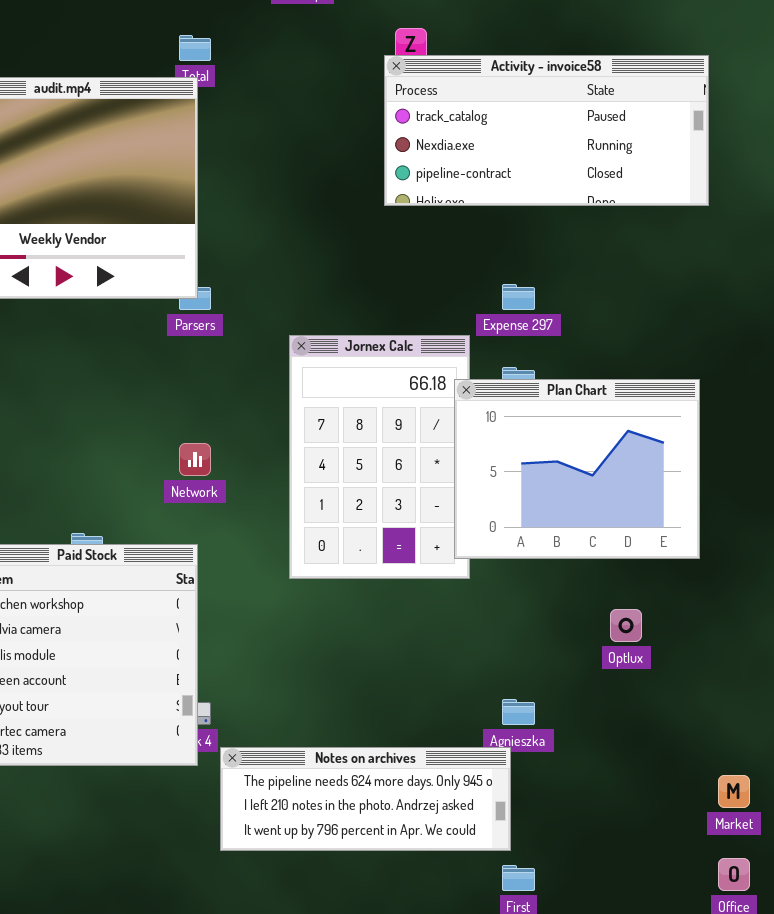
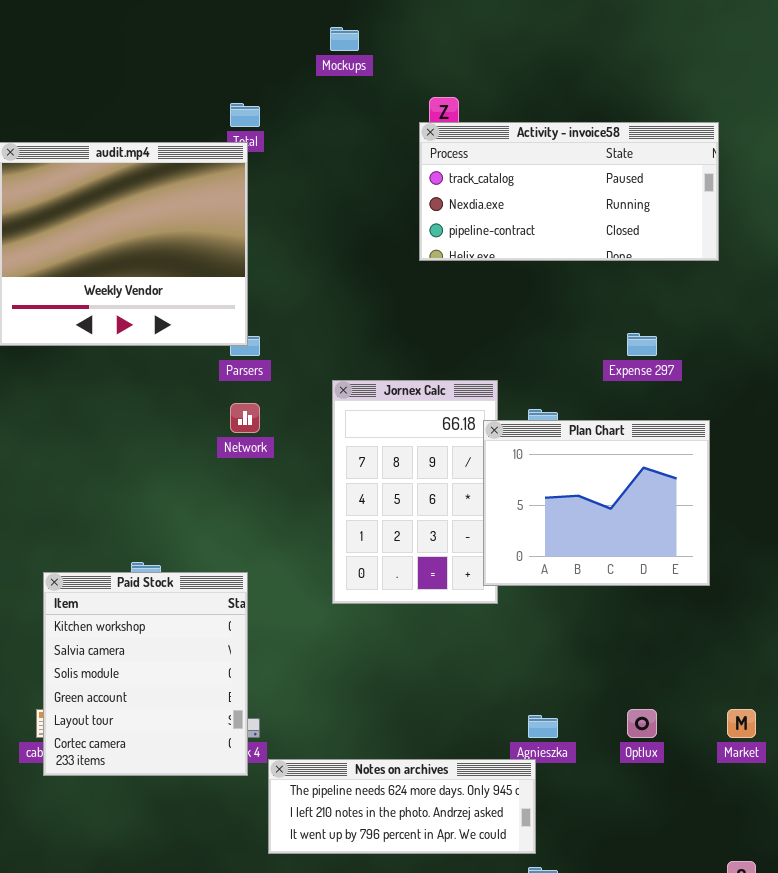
Expense 297: [502,284,535,310] -> [627,333,657,356], moved
Network: [179,443,211,476] -> [230,403,260,433], moved
Optlux: [610,609,642,642] -> [627,709,657,738], moved
Market: [718,775,750,808] -> [727,709,756,738], moved

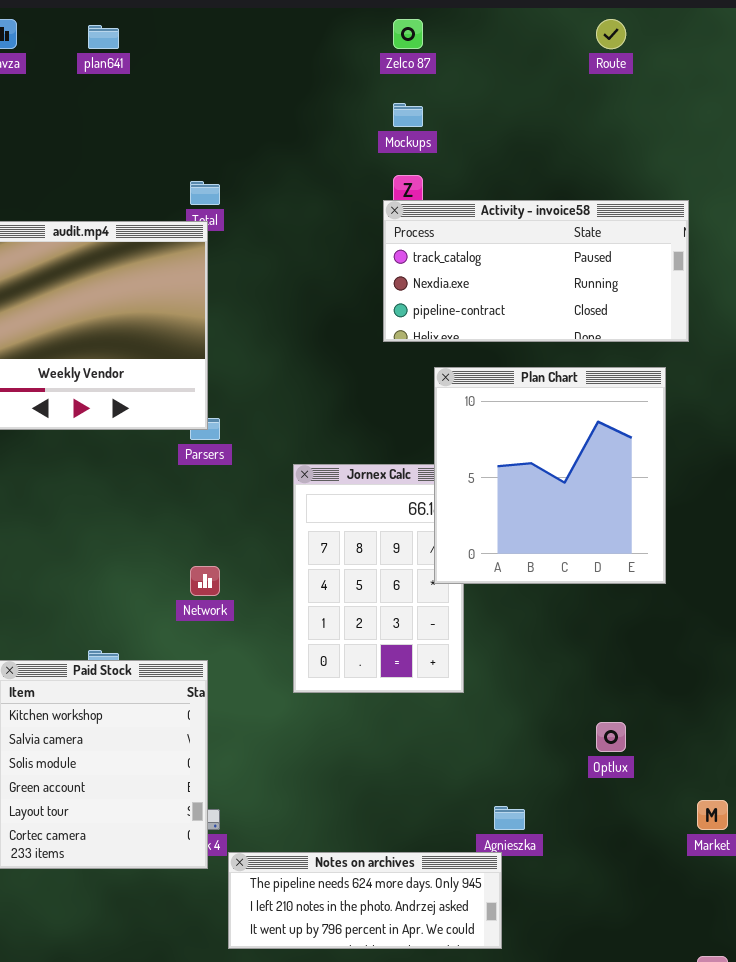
Mockups: [330,27,359,51] -> [393,103,423,127], moved
Network: [230,403,260,433] -> [190,566,220,596], moved
Plan Chart: [483,420,710,586] -> [434,367,666,584], moved, resized
Optlux: [627,709,657,738] -> [596,722,626,752], moved

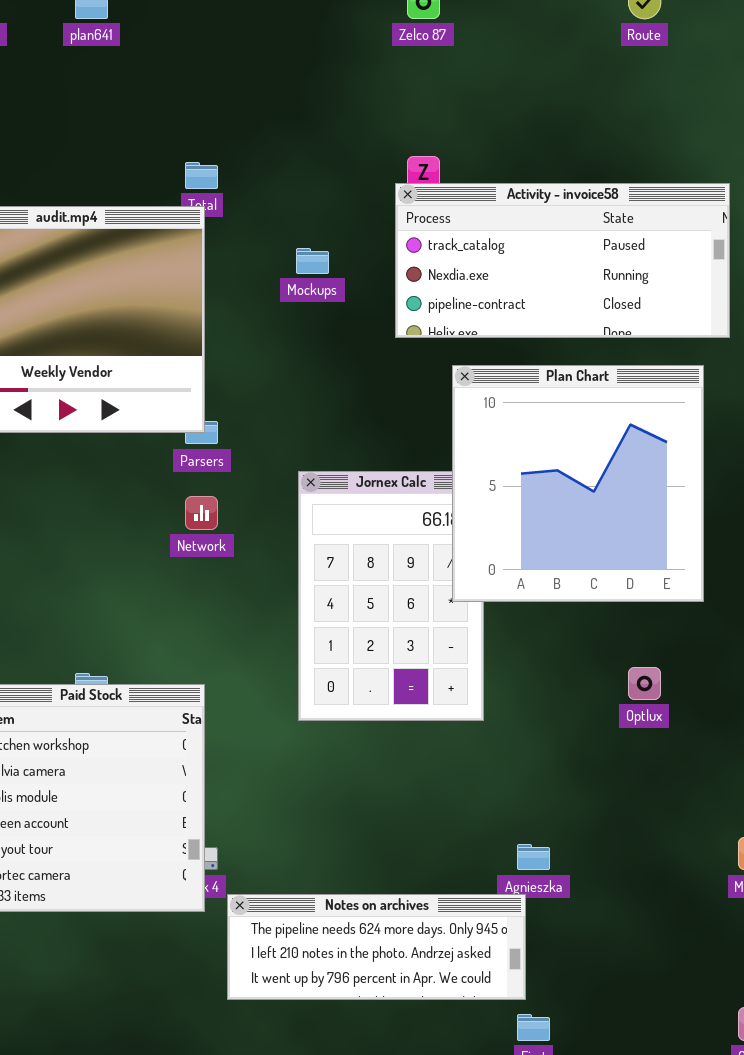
Mockups: [393,103,423,127] -> [296,248,329,274], moved
Network: [190,566,220,596] -> [185,496,218,530], moved
Optlux: [596,722,626,752] -> [628,667,661,700], moved

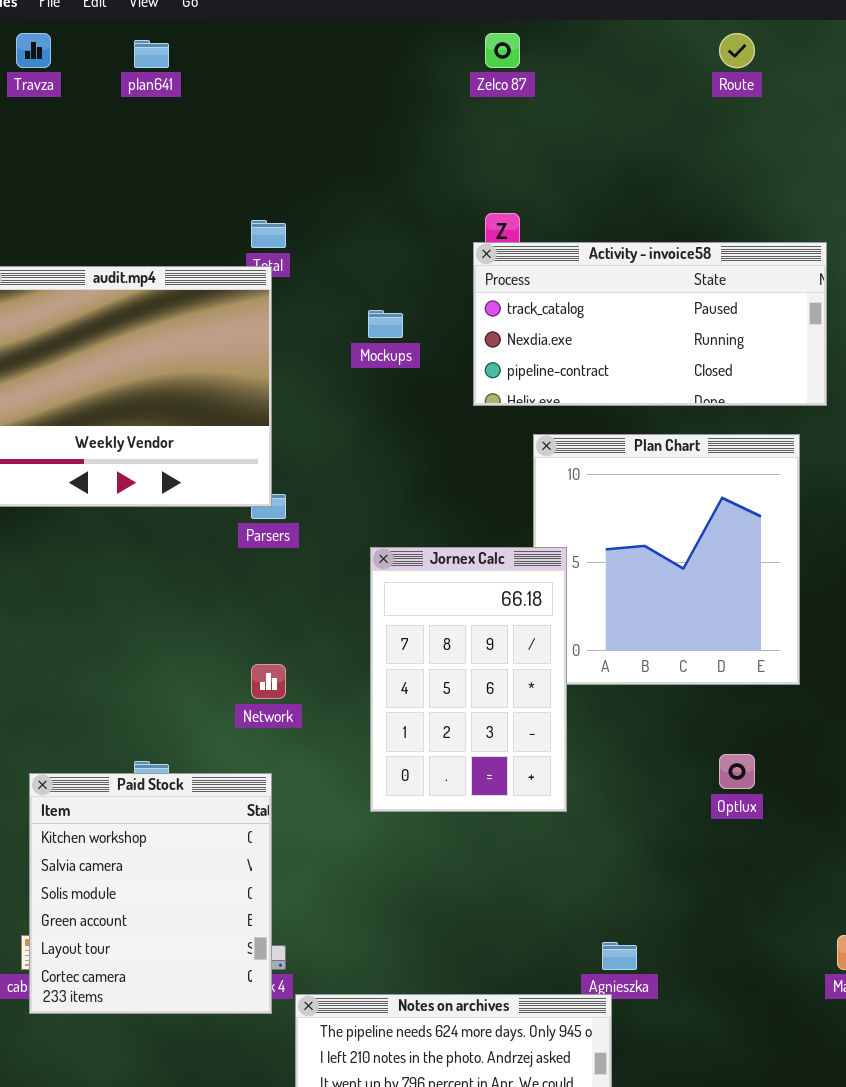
Jornex Calc: [298,471,484,721] -> [370,547,567,812], raised
Network: [185,496,218,530] -> [251,664,286,699], moved

